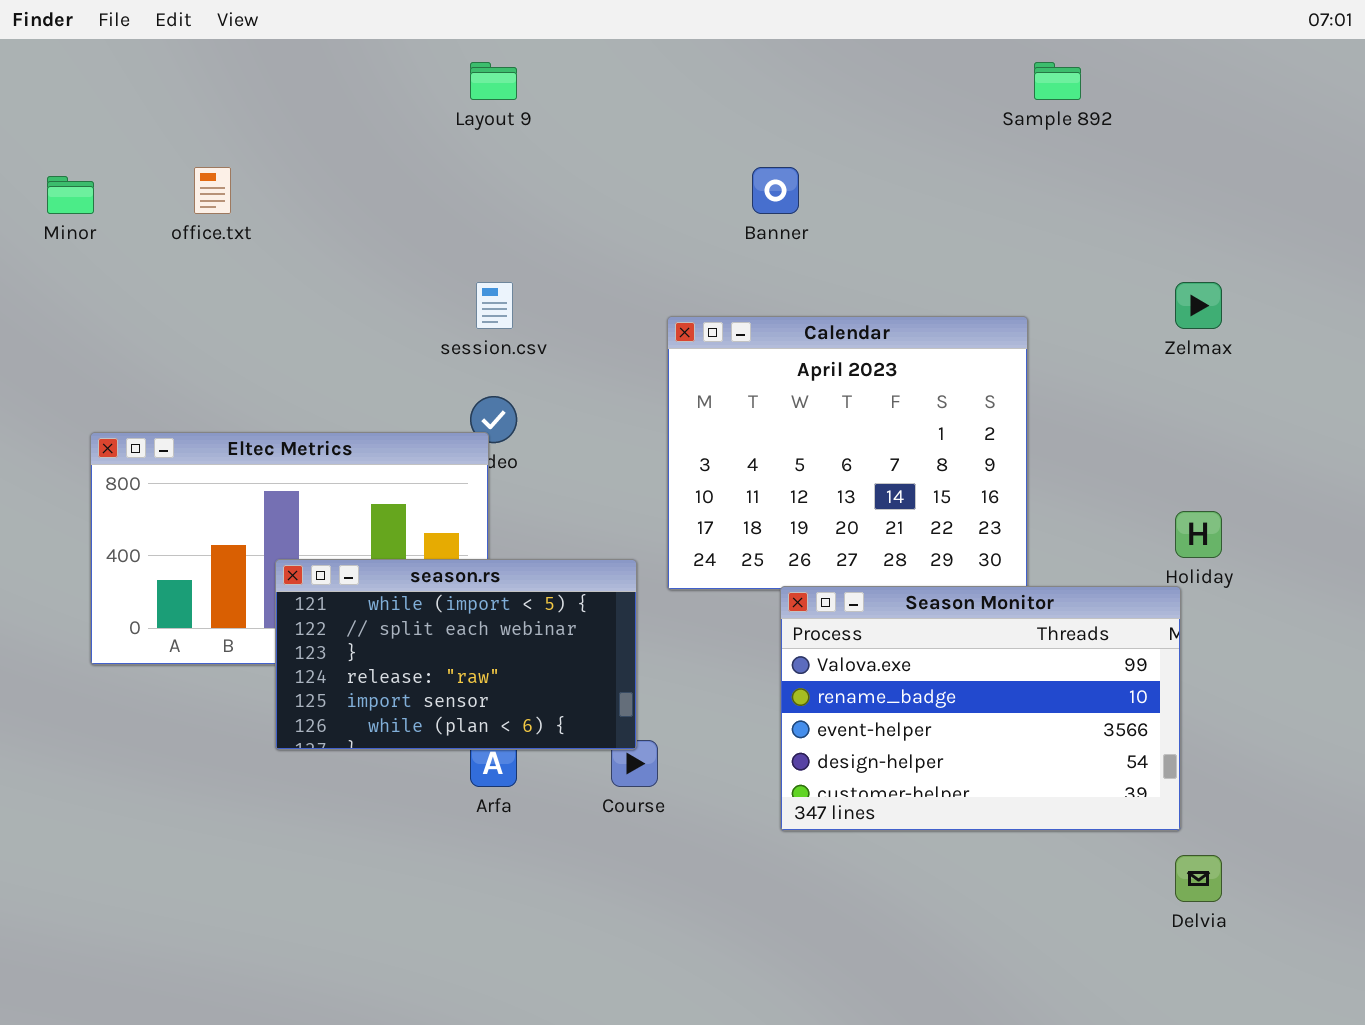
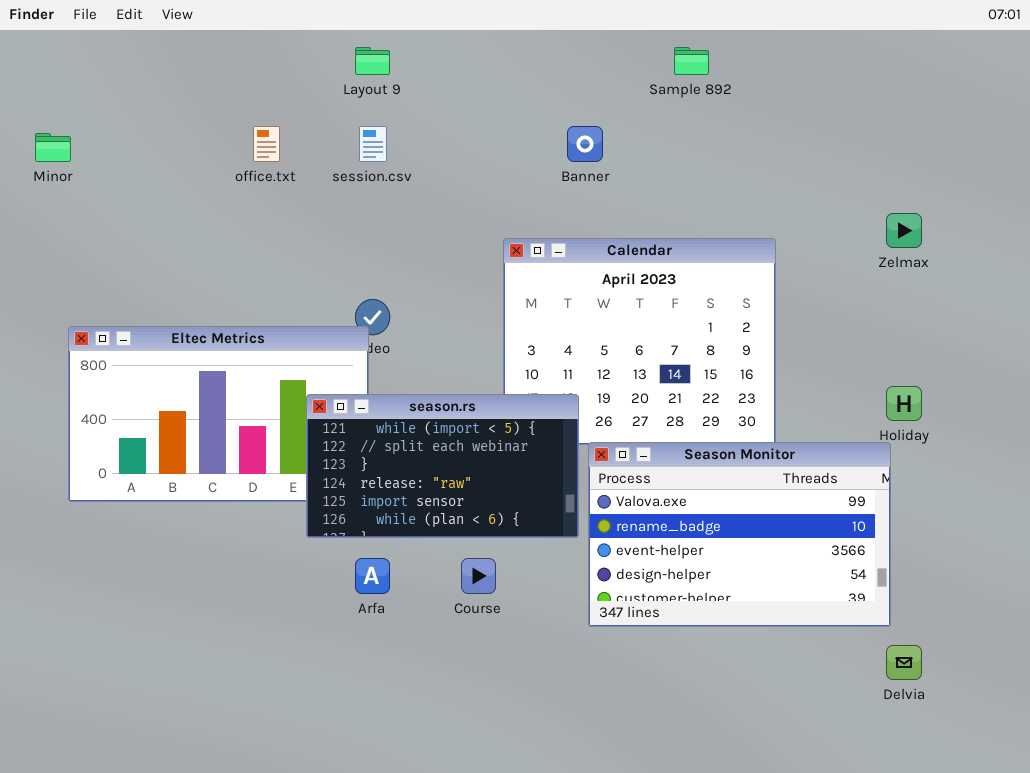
Sample 892: [1034,62,1081,100] -> [674,47,709,75], moved
office.txt: [194,167,231,214] -> [253,126,280,162], moved
session.csv: [476,282,513,329] -> [359,126,387,162], moved
season.rs: [275,559,637,750] -> [306,394,579,538], moved

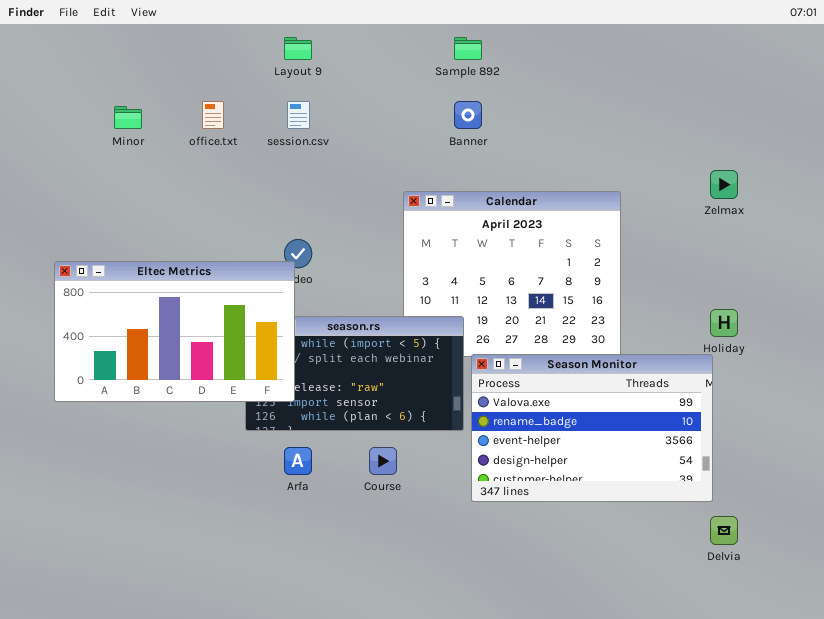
Sample 892: [674,47,709,75] -> [454,37,482,60], moved
Minor: [35,133,71,162] -> [114,106,142,129], moved
Eltec Metrics: [68,326,369,502] -> [54,261,295,402], raised

